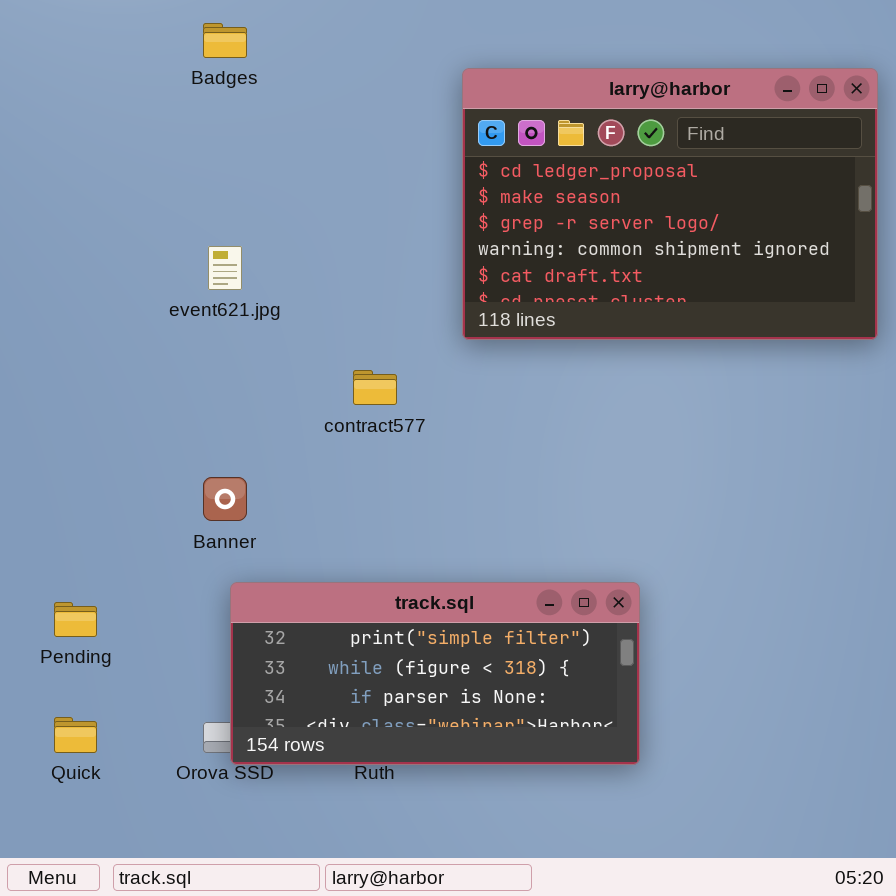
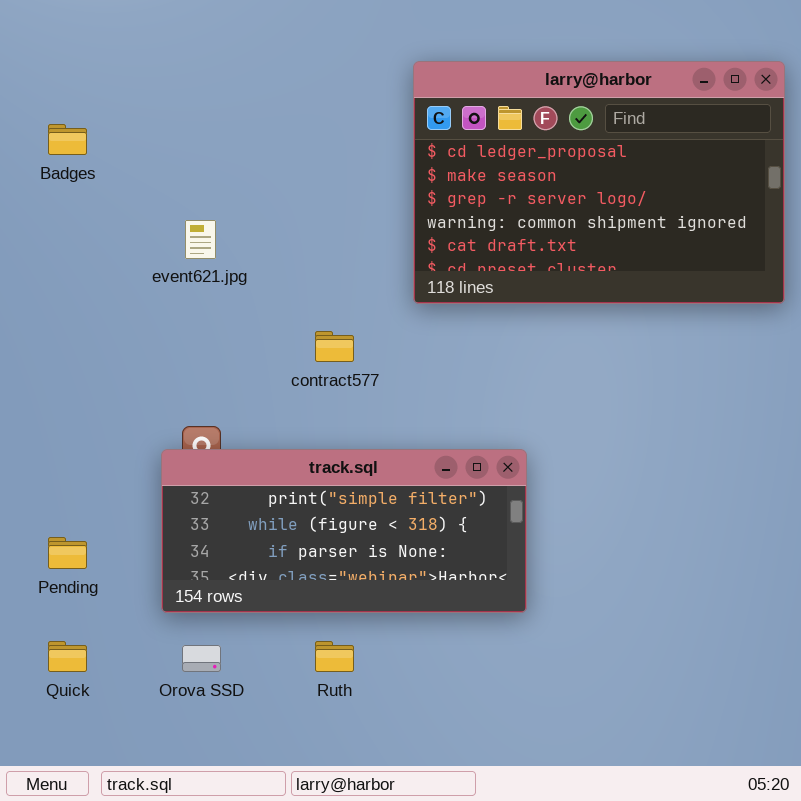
Badges: [203,23,247,58] -> [48,124,87,155], moved
track.sql: [230,582,640,765] -> [161,449,527,613], moved

